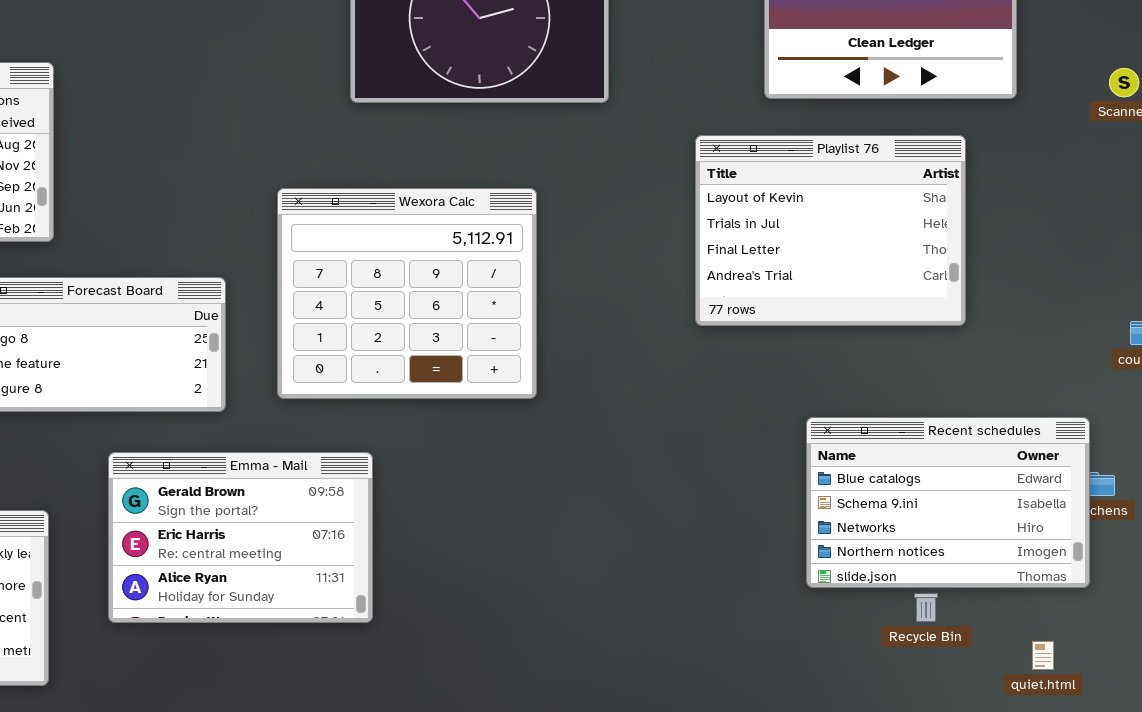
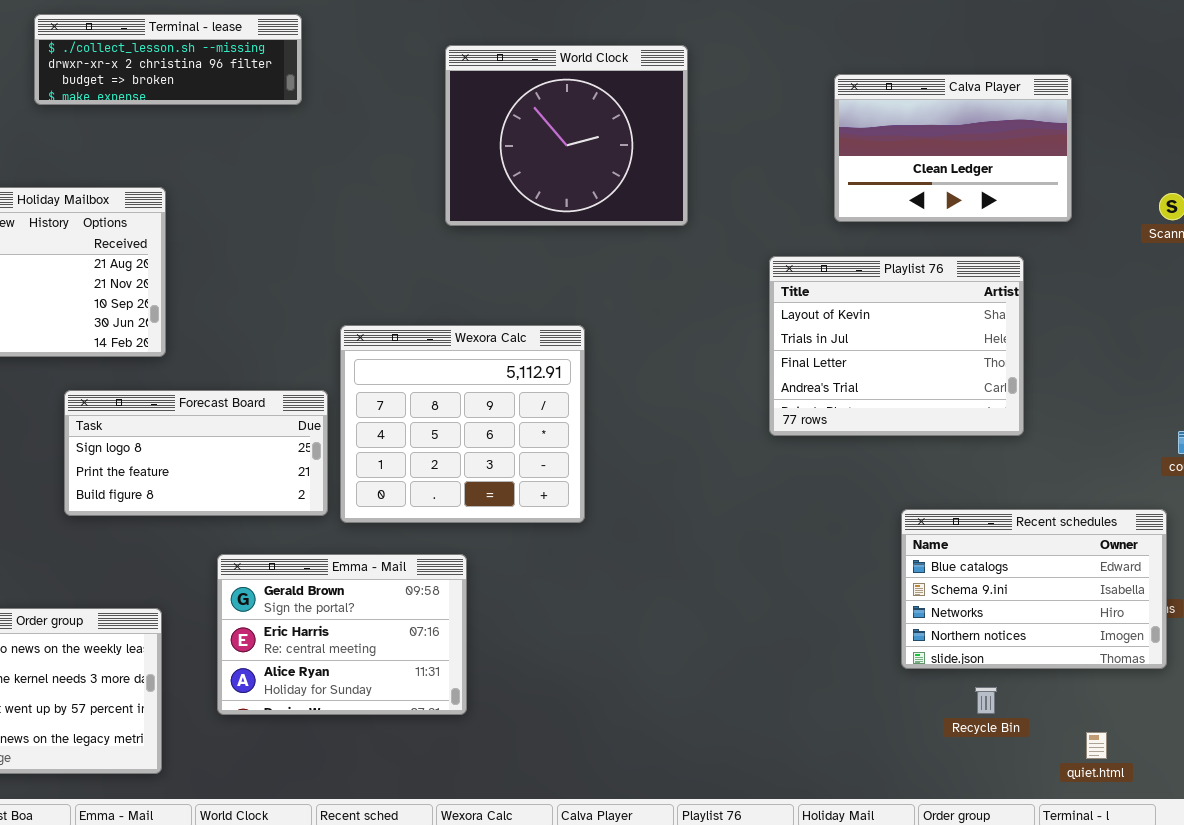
Wexora Calc: [277,188,537,399] -> [340,325,585,523], moved
Recent schedules: [806,417,1090,588] -> [901,509,1167,669], moved

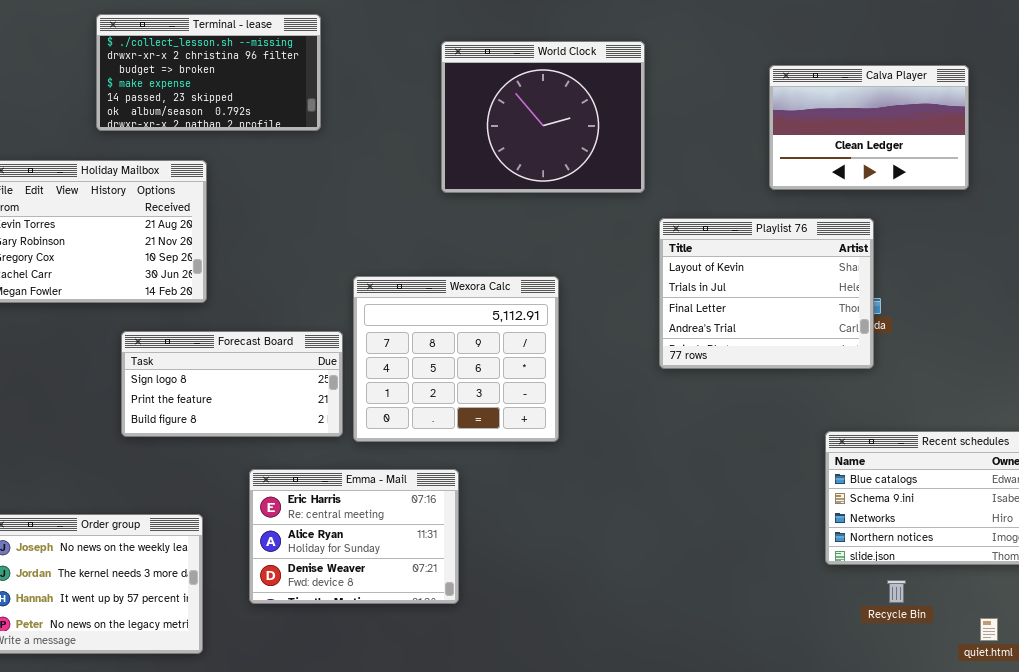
Terminal - lease: [34,14,302,105] -> [96,14,321,131], resized
Playlist 76: [769,256,1024,436] -> [659,218,874,369], moved
Emma - Mail: [217,554,467,715] -> [249,469,459,604], scrolled down 1 row

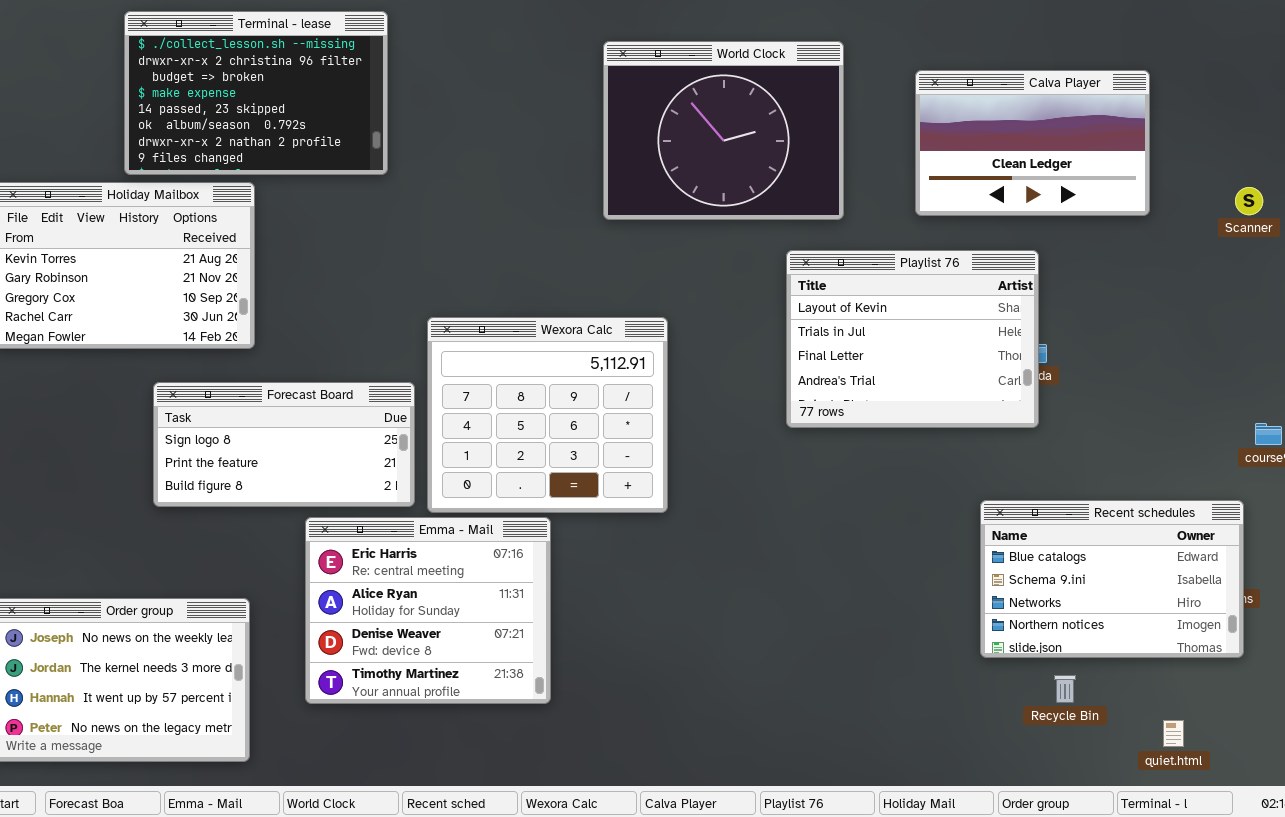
Terminal - lease: [96,14,321,131] -> [124,11,388,175], resized
World Clock: [441,41,645,193] -> [603,41,844,220], moved
Emma - Mail: [249,469,459,604] -> [305,517,551,704], resized

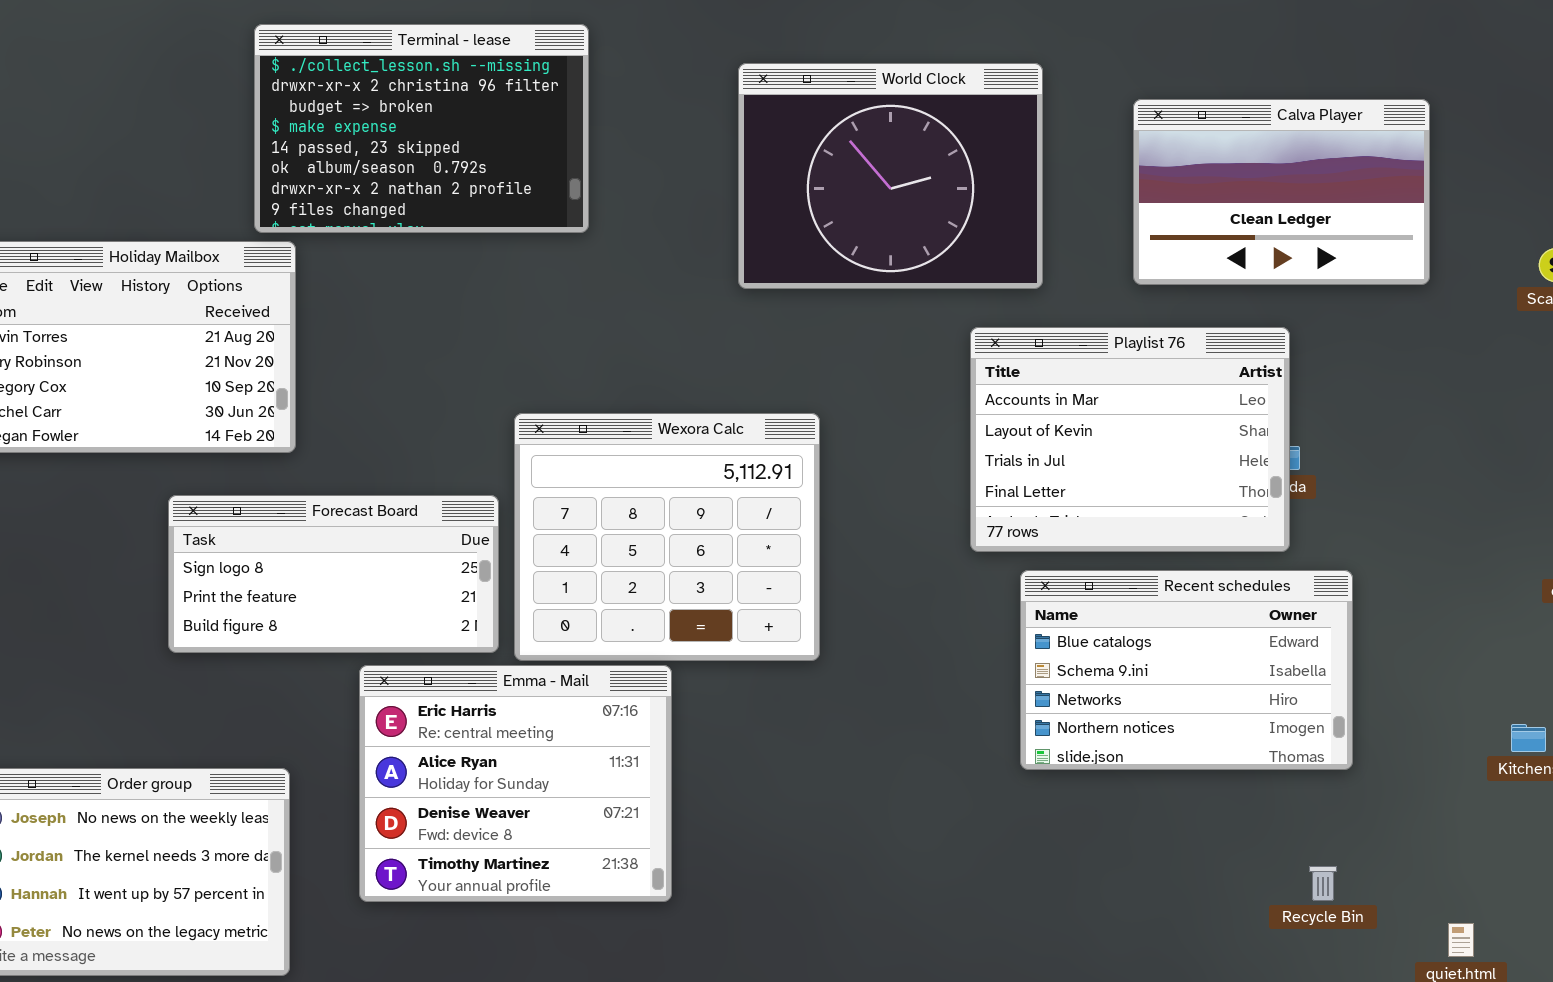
Terminal - lease: [124,11,388,175] -> [254,24,589,233], moved
Playlist 76: [786,250,1039,428] -> [970,327,1290,552], scrolled up 1 row
Recent schedules: [980,500,1244,658] -> [1020,570,1353,770], moved

